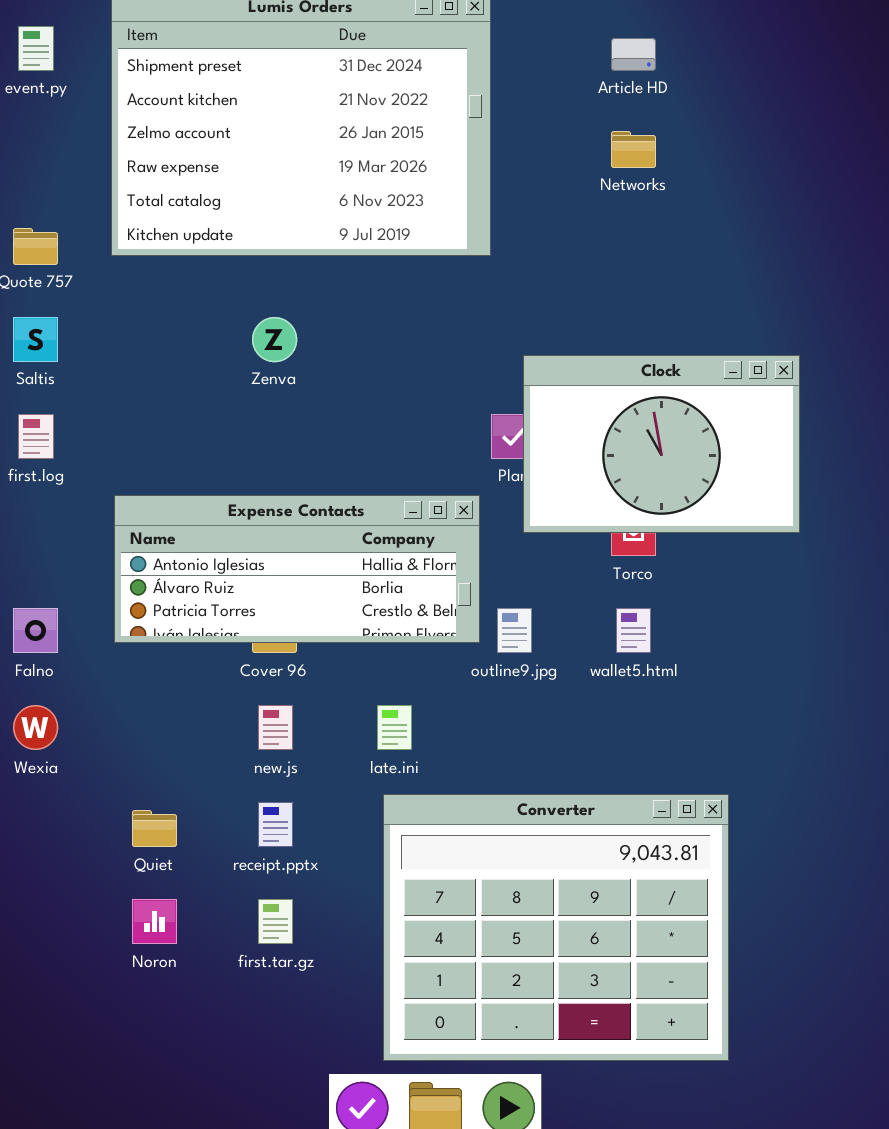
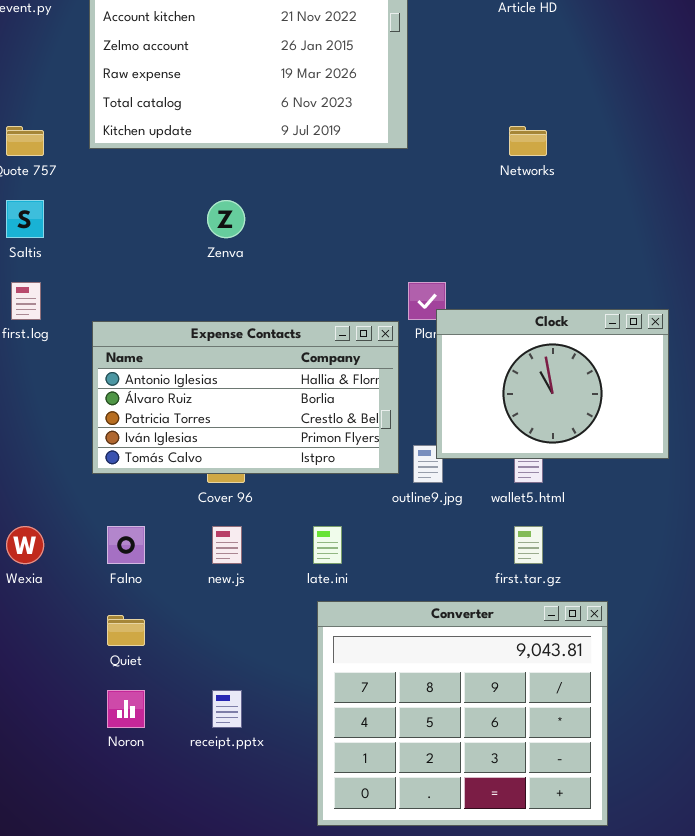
Networks: [611,131,656,168] -> [509,126,547,156], moved
Clock: [523,355,800,533] -> [436,309,669,459], moved
Expense Contacts: [114,495,480,643] -> [92,321,399,474], resized
Falno: [13,608,58,653] -> [107,526,145,564], moved
receipt.pptx: [258,802,293,847] -> [212,690,242,728], moved
first.tar.gz: [258,899,293,944] -> [514,526,543,564], moved

